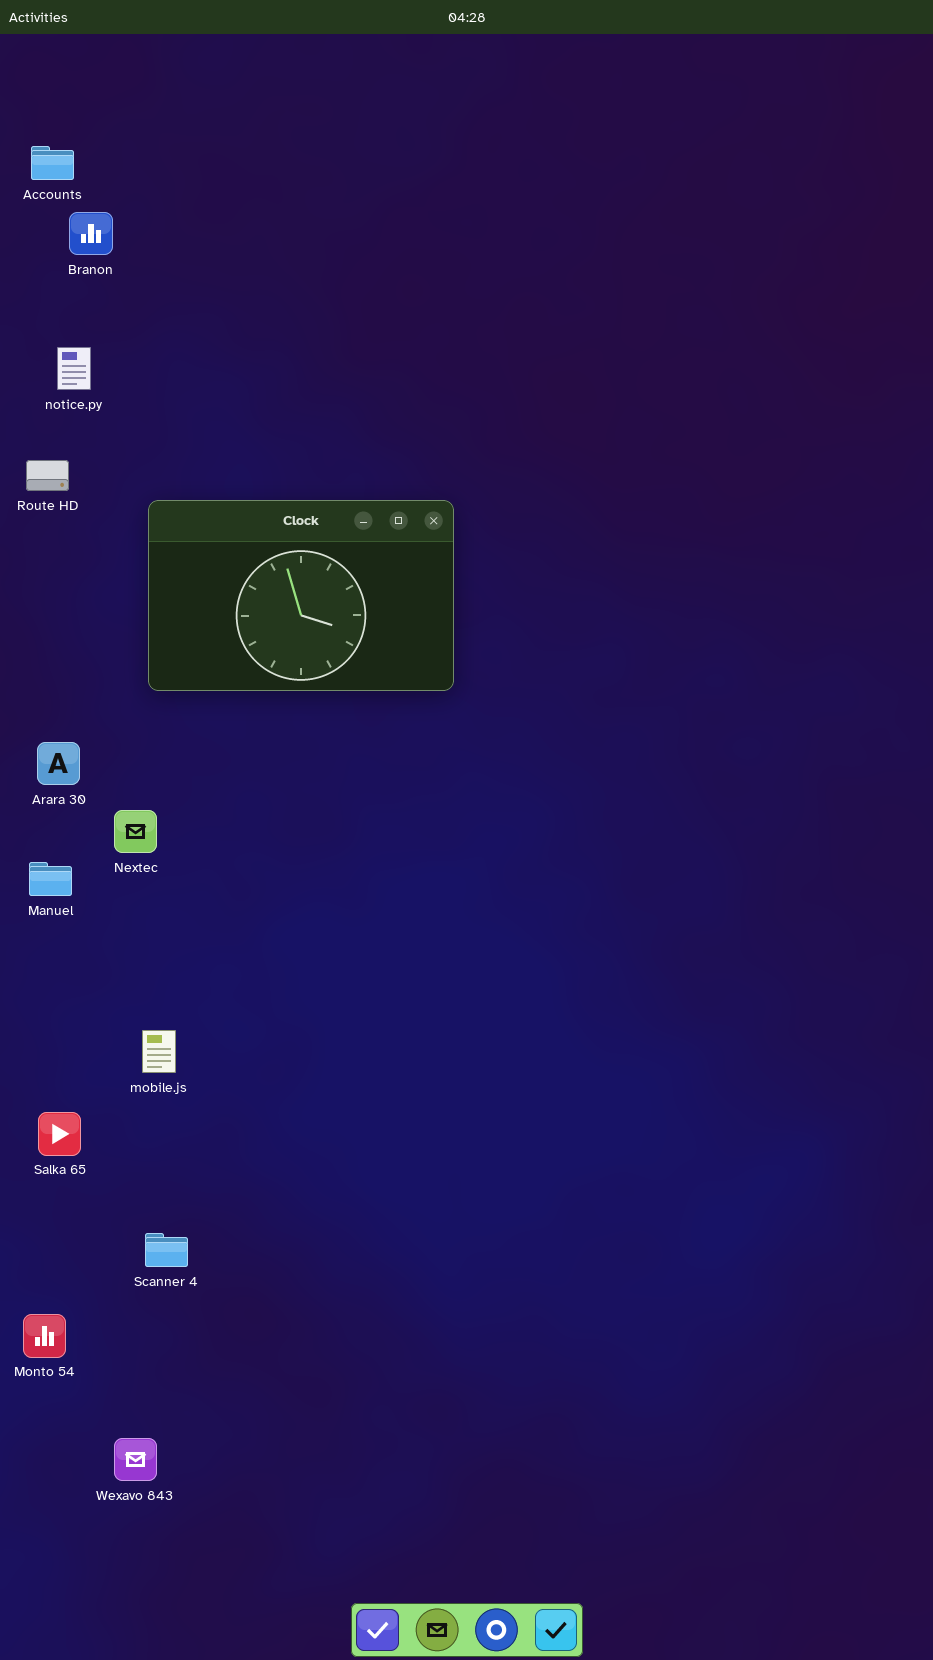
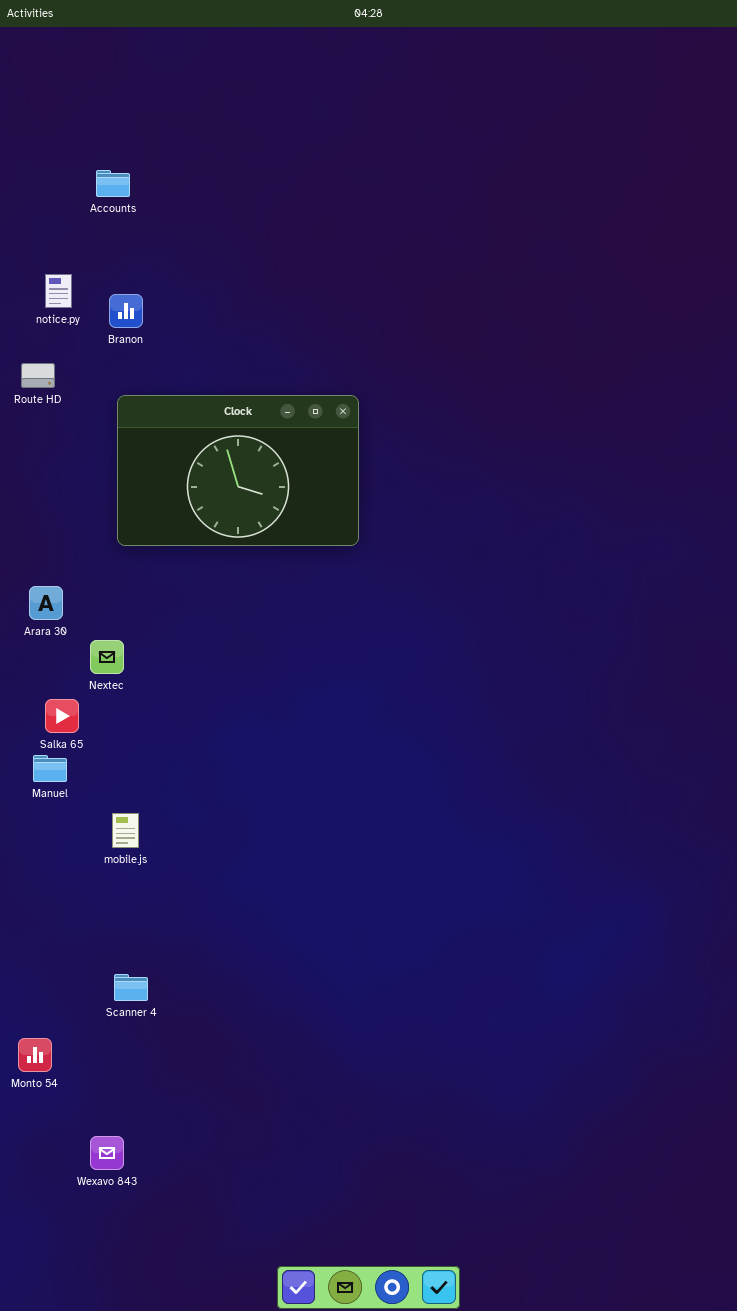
Accounts: [31,146,74,180] -> [96,170,130,197], moved
Branon: [69,212,113,255] -> [109,294,143,328], moved
Manuel: [29,862,72,896] -> [33,755,67,782], moved
Salka 65: [38,1112,81,1156] -> [45,699,79,733], moved

